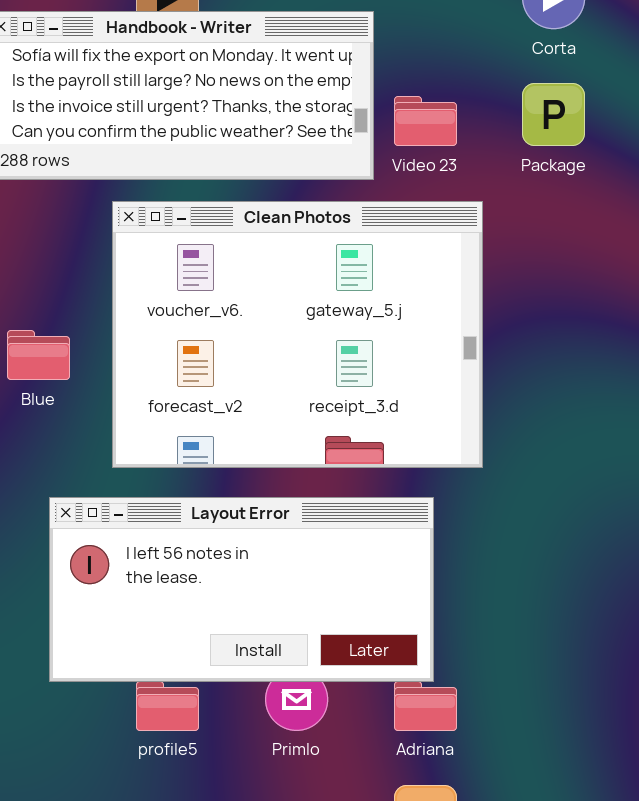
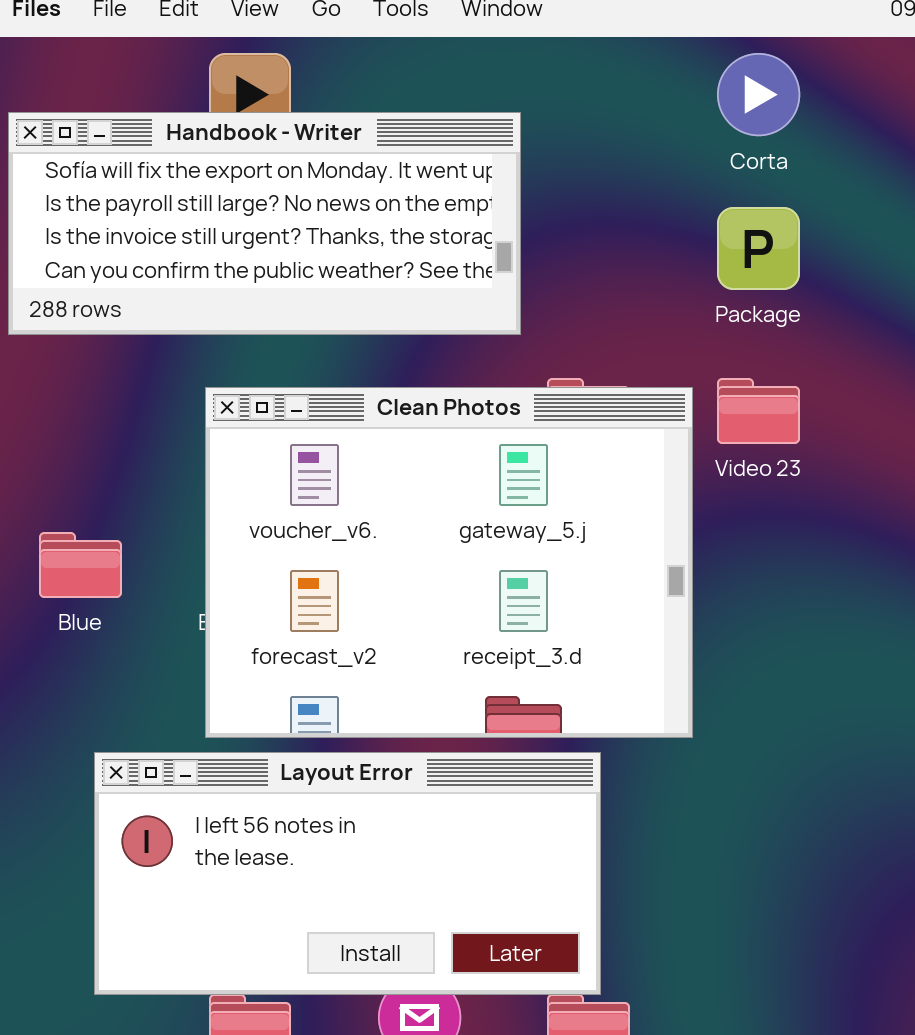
Video 23: [394,96,457,146] -> [717,378,800,444], moved
Clean Photos: [112,201,483,468] -> [205,387,693,738], moved

